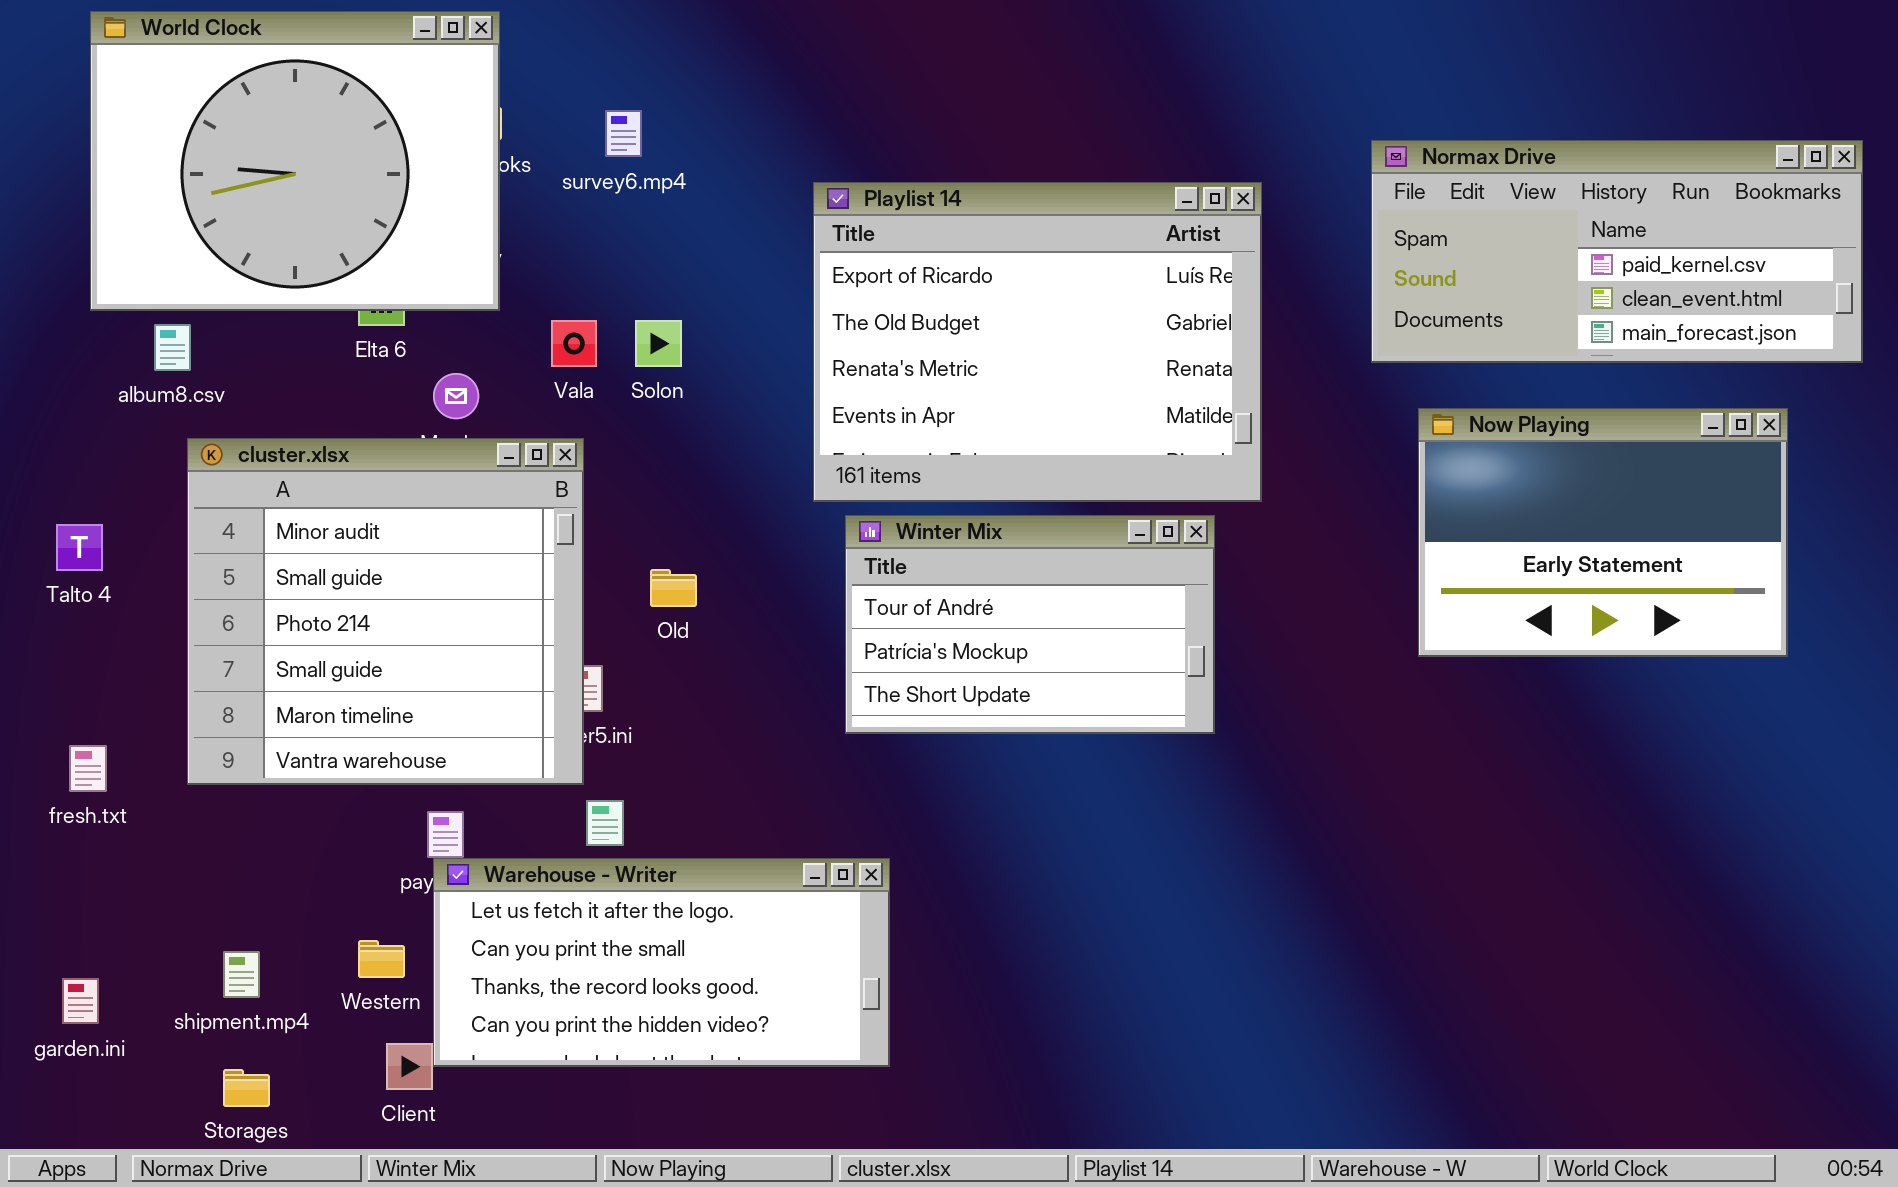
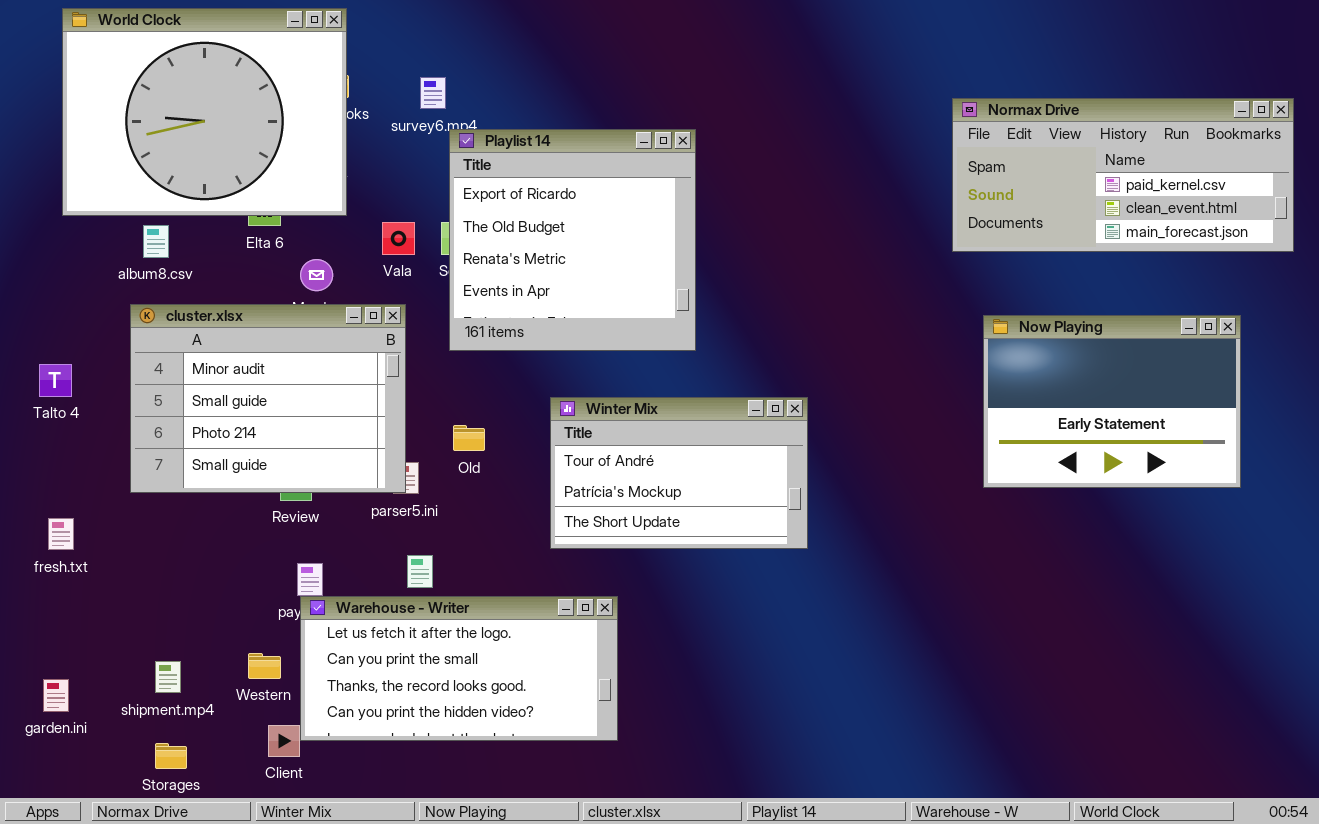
Playlist 14: [813,182,1262,502] -> [449,129,696,351], moved, resized
album8.csv: [154,324,191,371] -> [143,225,169,258], moved
Now Playing: [1418,408,1788,657] -> [983,315,1241,488], moved
cluster.xlsx: [187,438,584,785] -> [130,304,406,493], resized
Winter Mix: [845,515,1215,734] -> [550,397,808,549], moved
Old: [650,569,697,607] -> [453,425,485,451], moved

